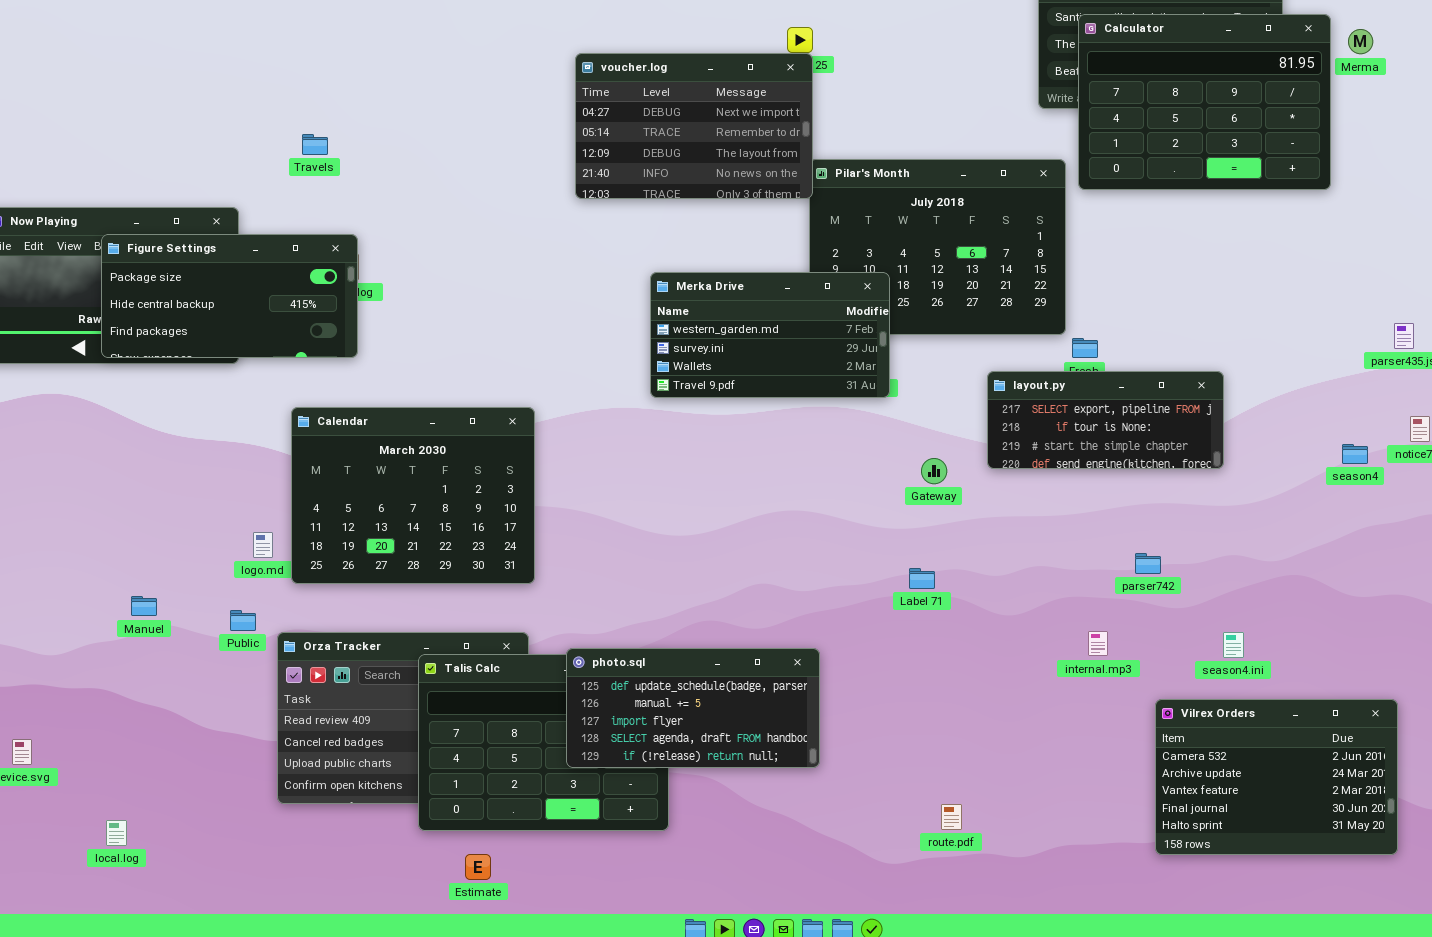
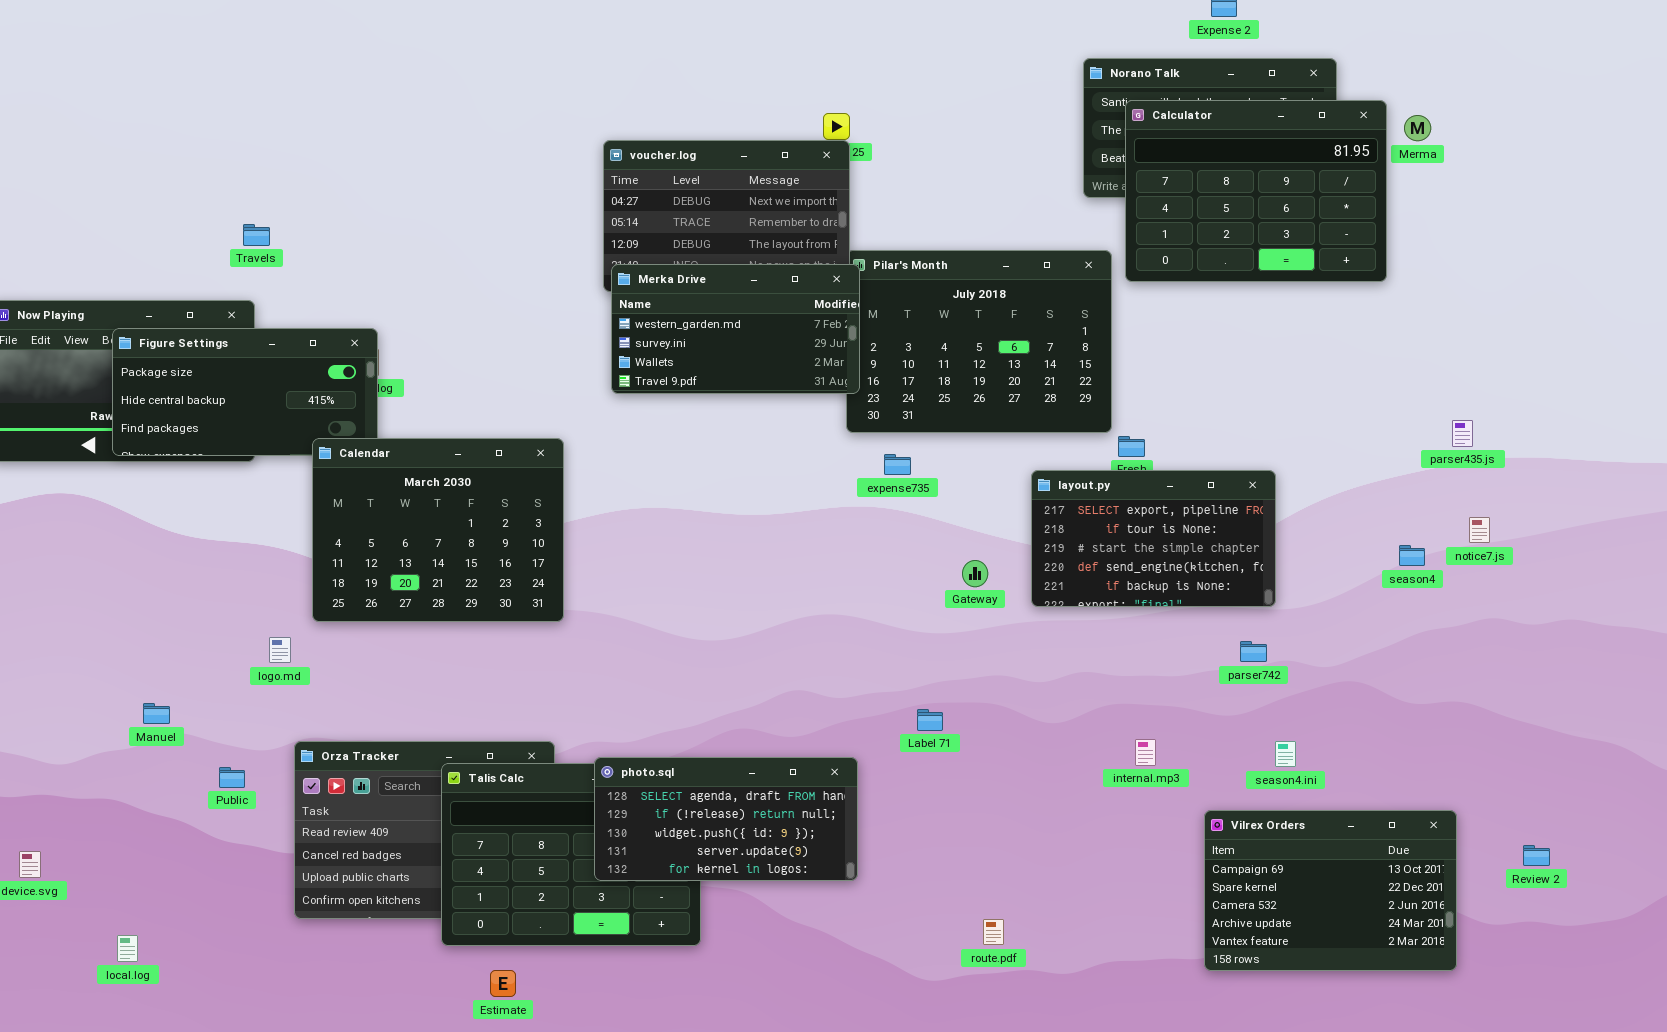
Travels: [302,134,328,155] -> [243,224,270,246], moved
Merka Drive: [650,272,890,398] -> [611,264,860,394], moved
layout.py: [987,371,1224,469] -> [1031,470,1276,607], resized
Calendar: [291,407,535,584] -> [312,438,564,622], moved
parser742: [1135,553,1161,574] -> [1240,641,1267,662], moved
Label 71: [909,568,935,589] -> [917,709,943,731], moved
Public: [230,610,256,631] -> [219,767,245,788], moved
photo.sql: [566,648,820,768] -> [594,757,858,881], scrolled down 3 rows
Vilrex Orders: [1155,699,1398,855] -> [1204,810,1457,971], scrolled up 2 rows

